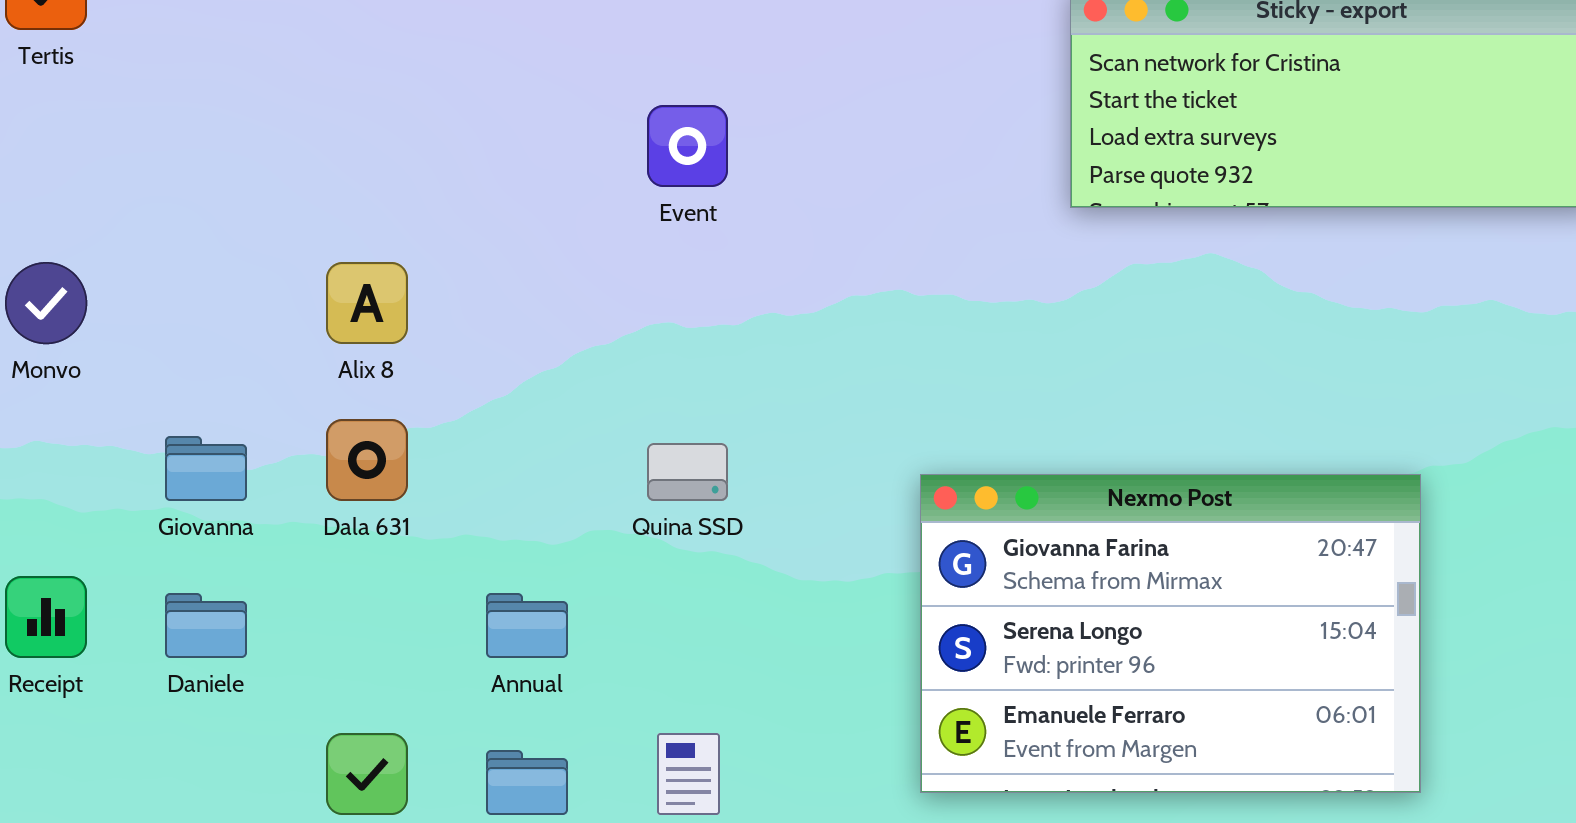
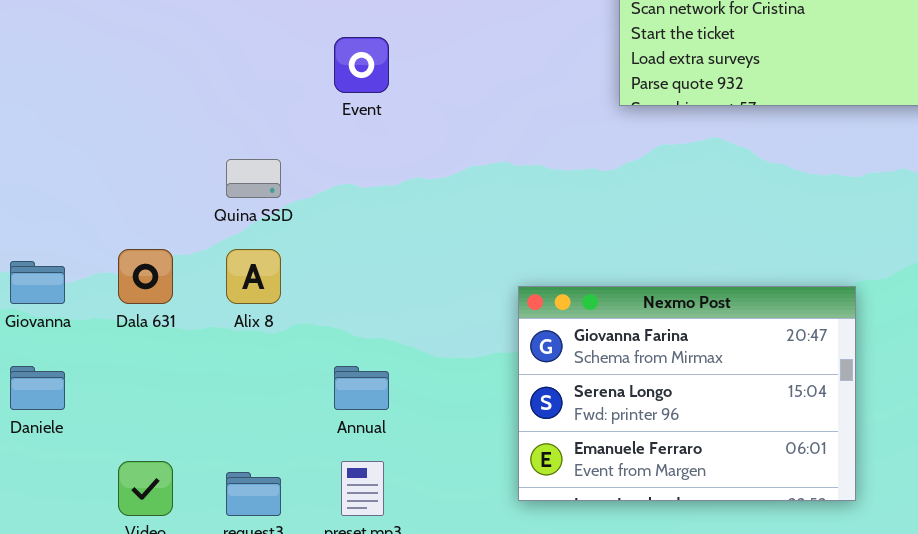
Alix 8: [326,262,408,344] -> [226,249,281,304], moved
Quina SSD: [647,443,728,501] -> [226,159,281,198], moved
Annual: [486,593,568,658] -> [334,366,389,410], moved

